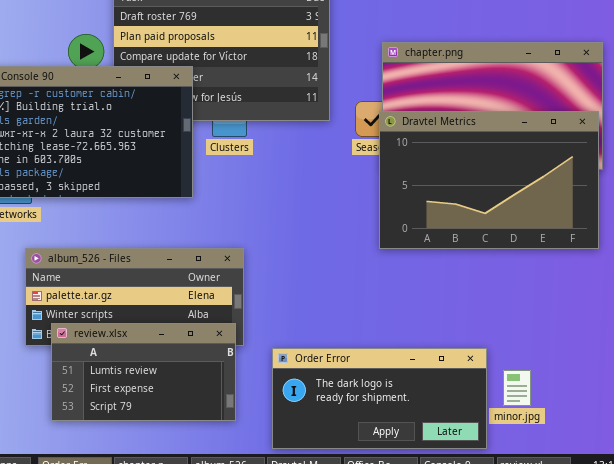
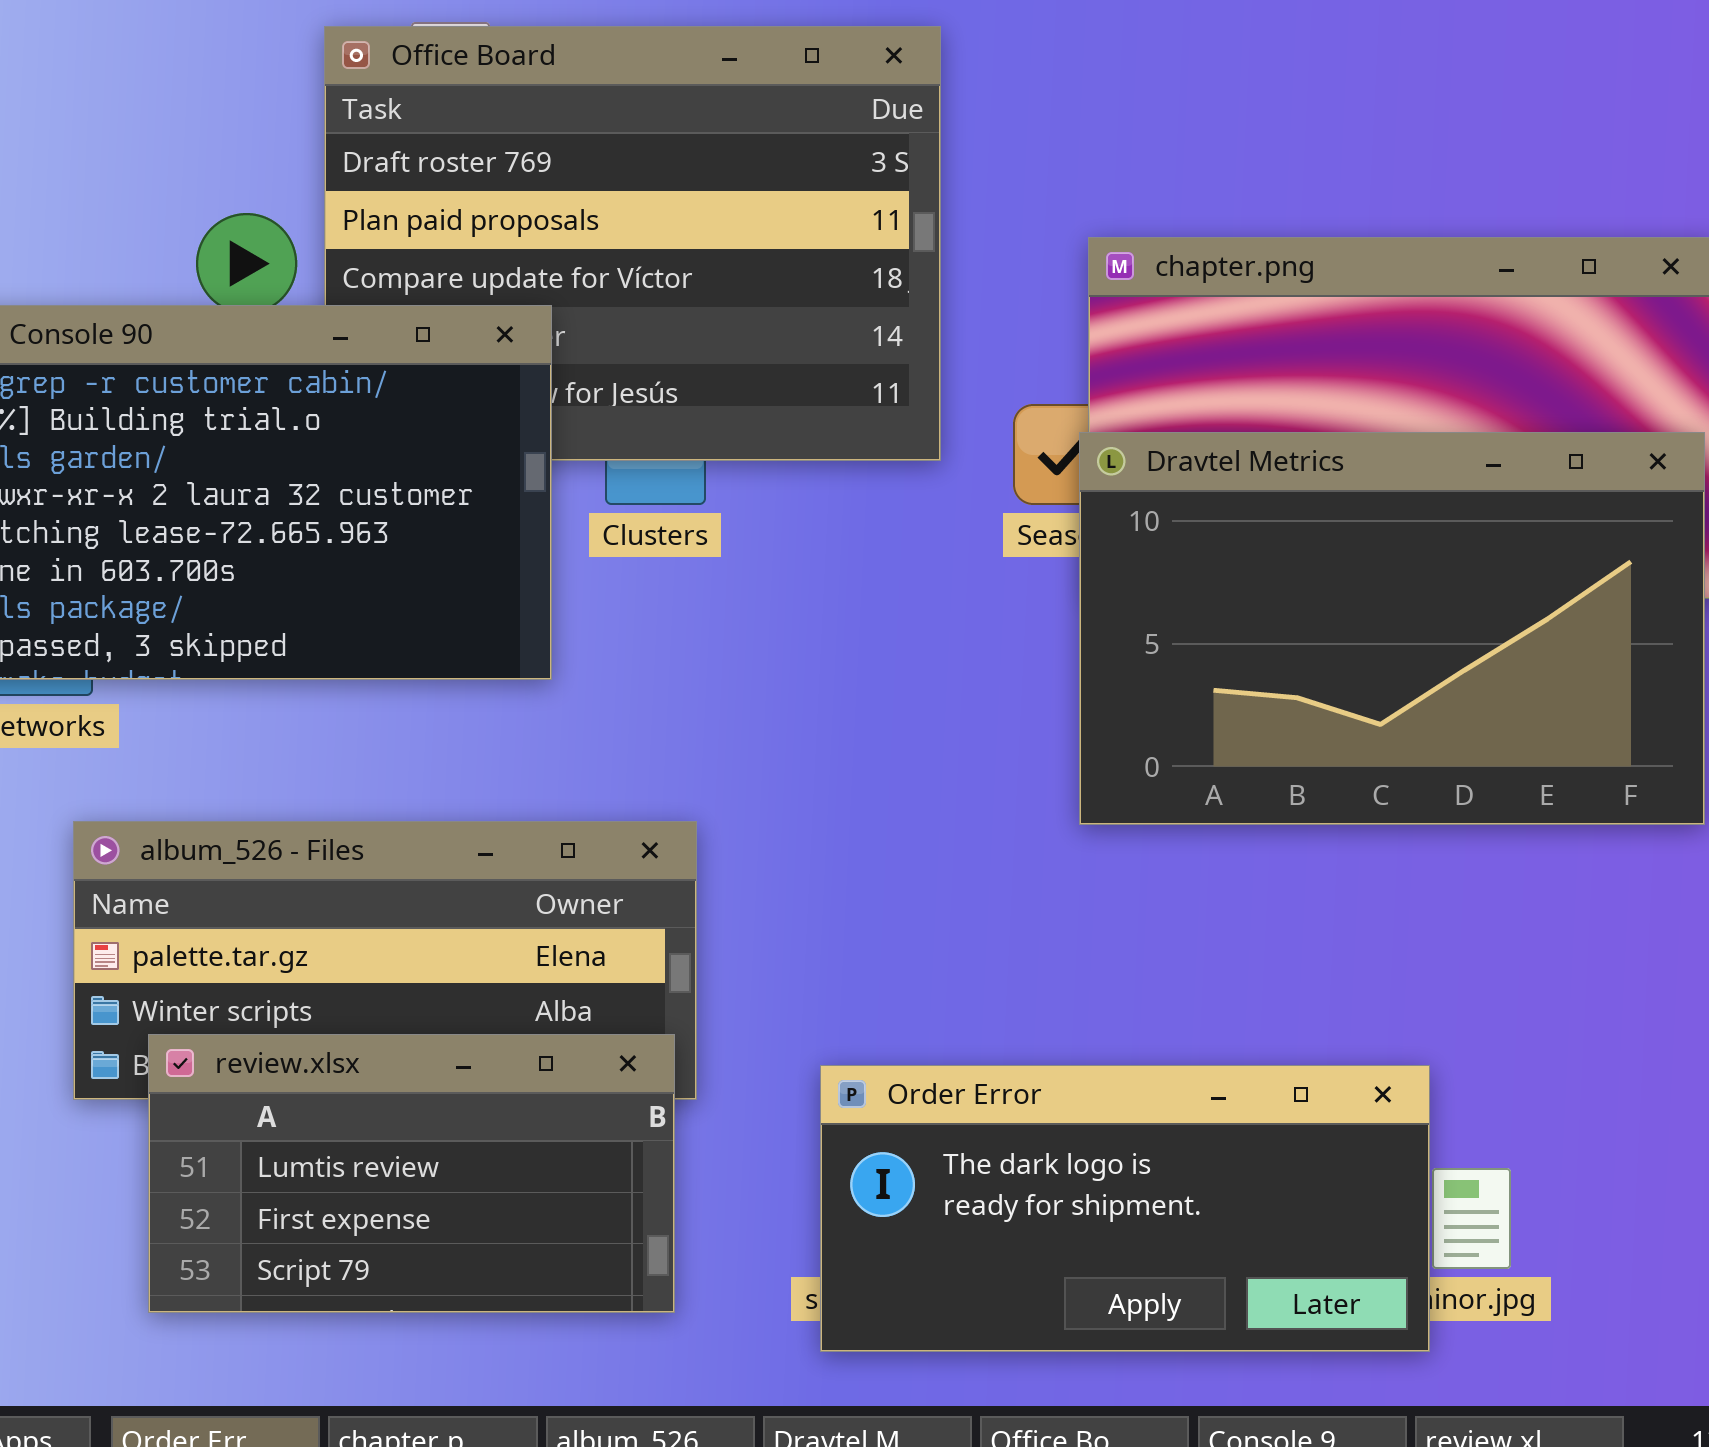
Order Error: [272,348,487,449] -> [820,1065,1430,1352], moved

